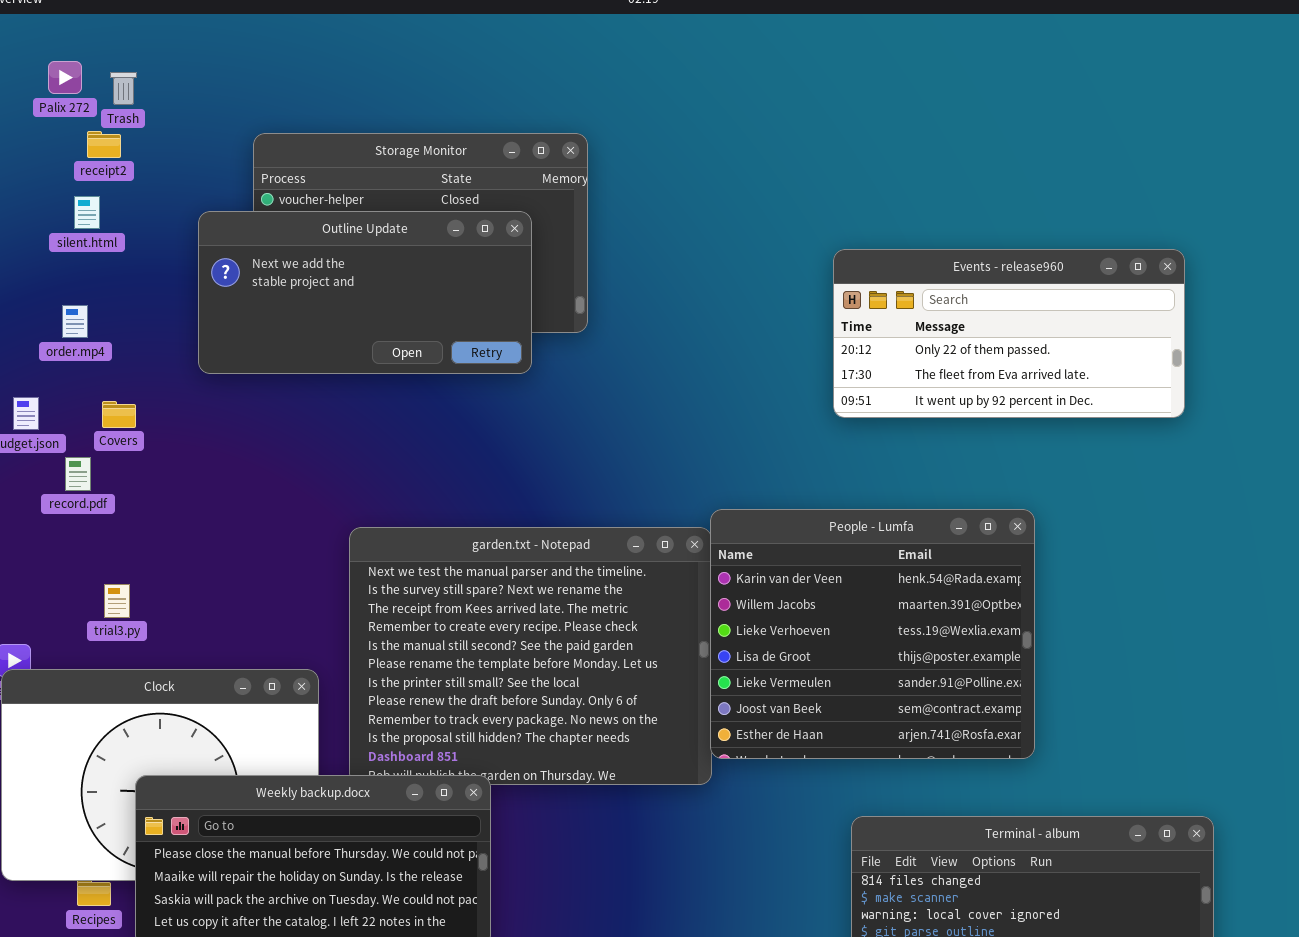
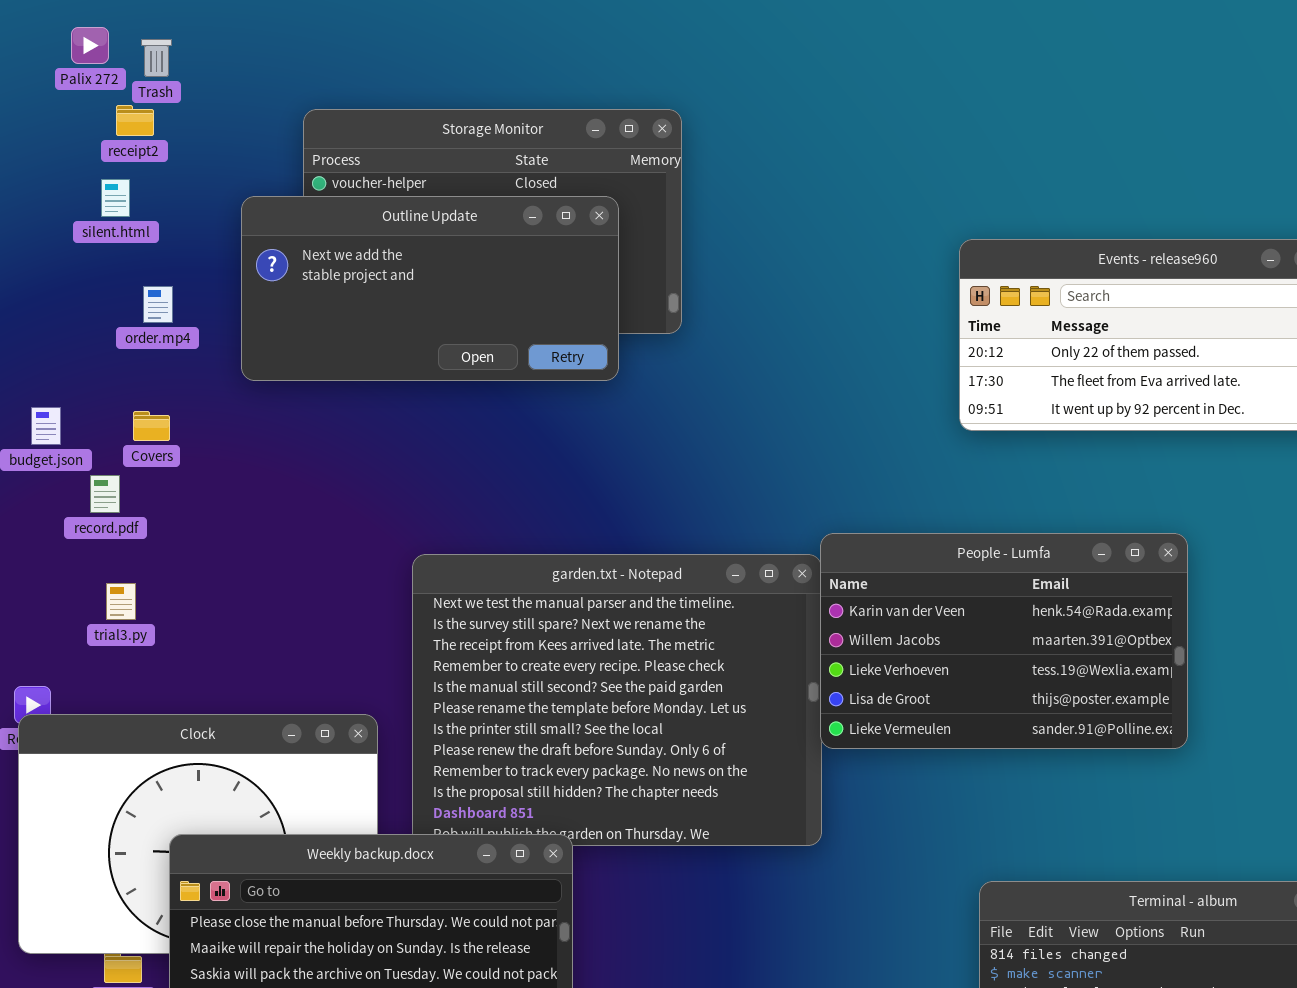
order.mp4: [62,305,88,338] -> [143,286,173,323], moved
People - Lumfa: [710,509,1035,759] -> [820,533,1188,749], resized
trial3.py: [104,584,130,618] -> [106,583,136,620], moved

